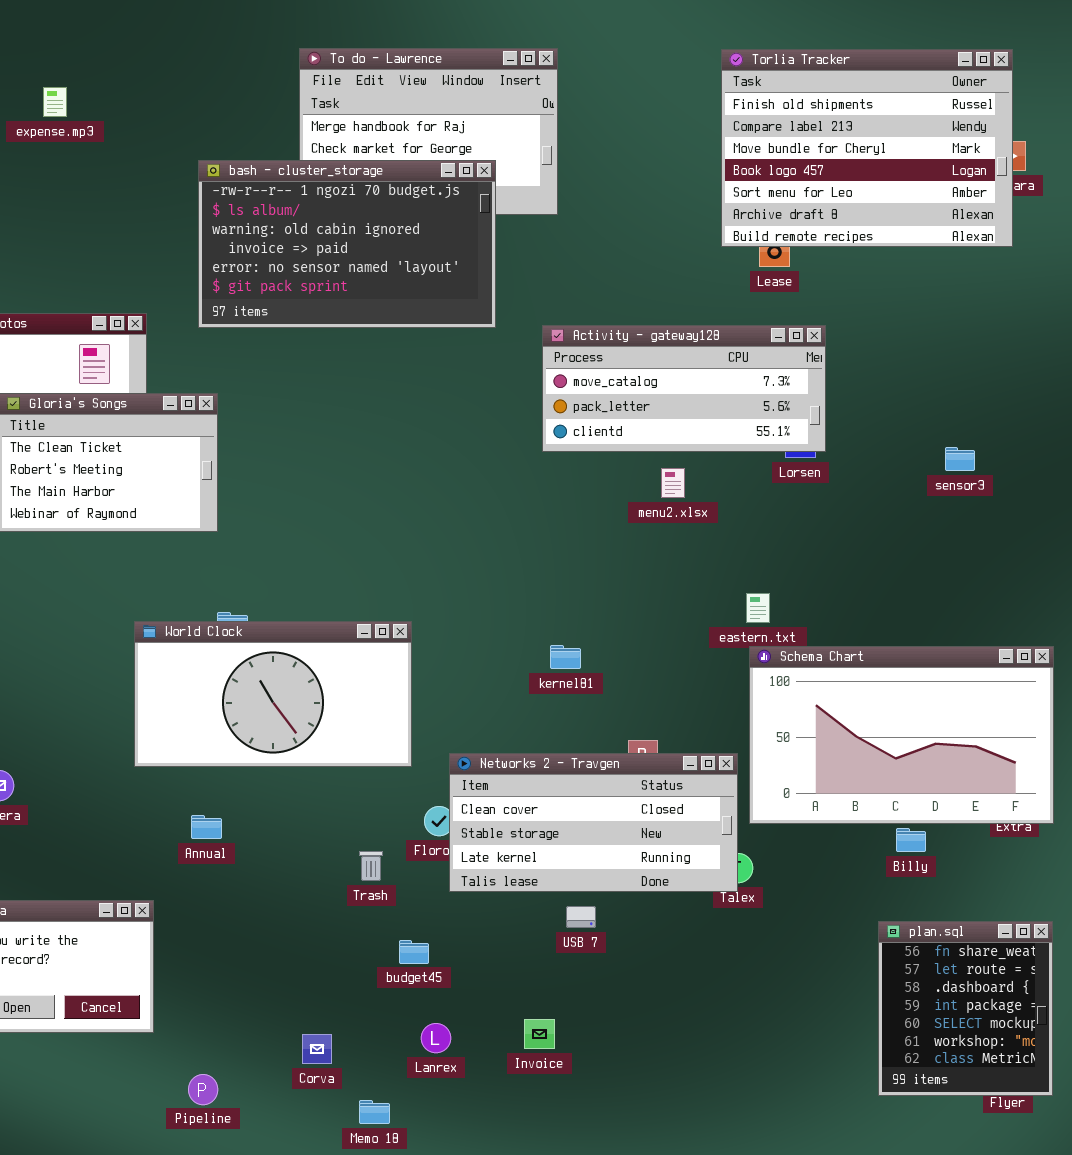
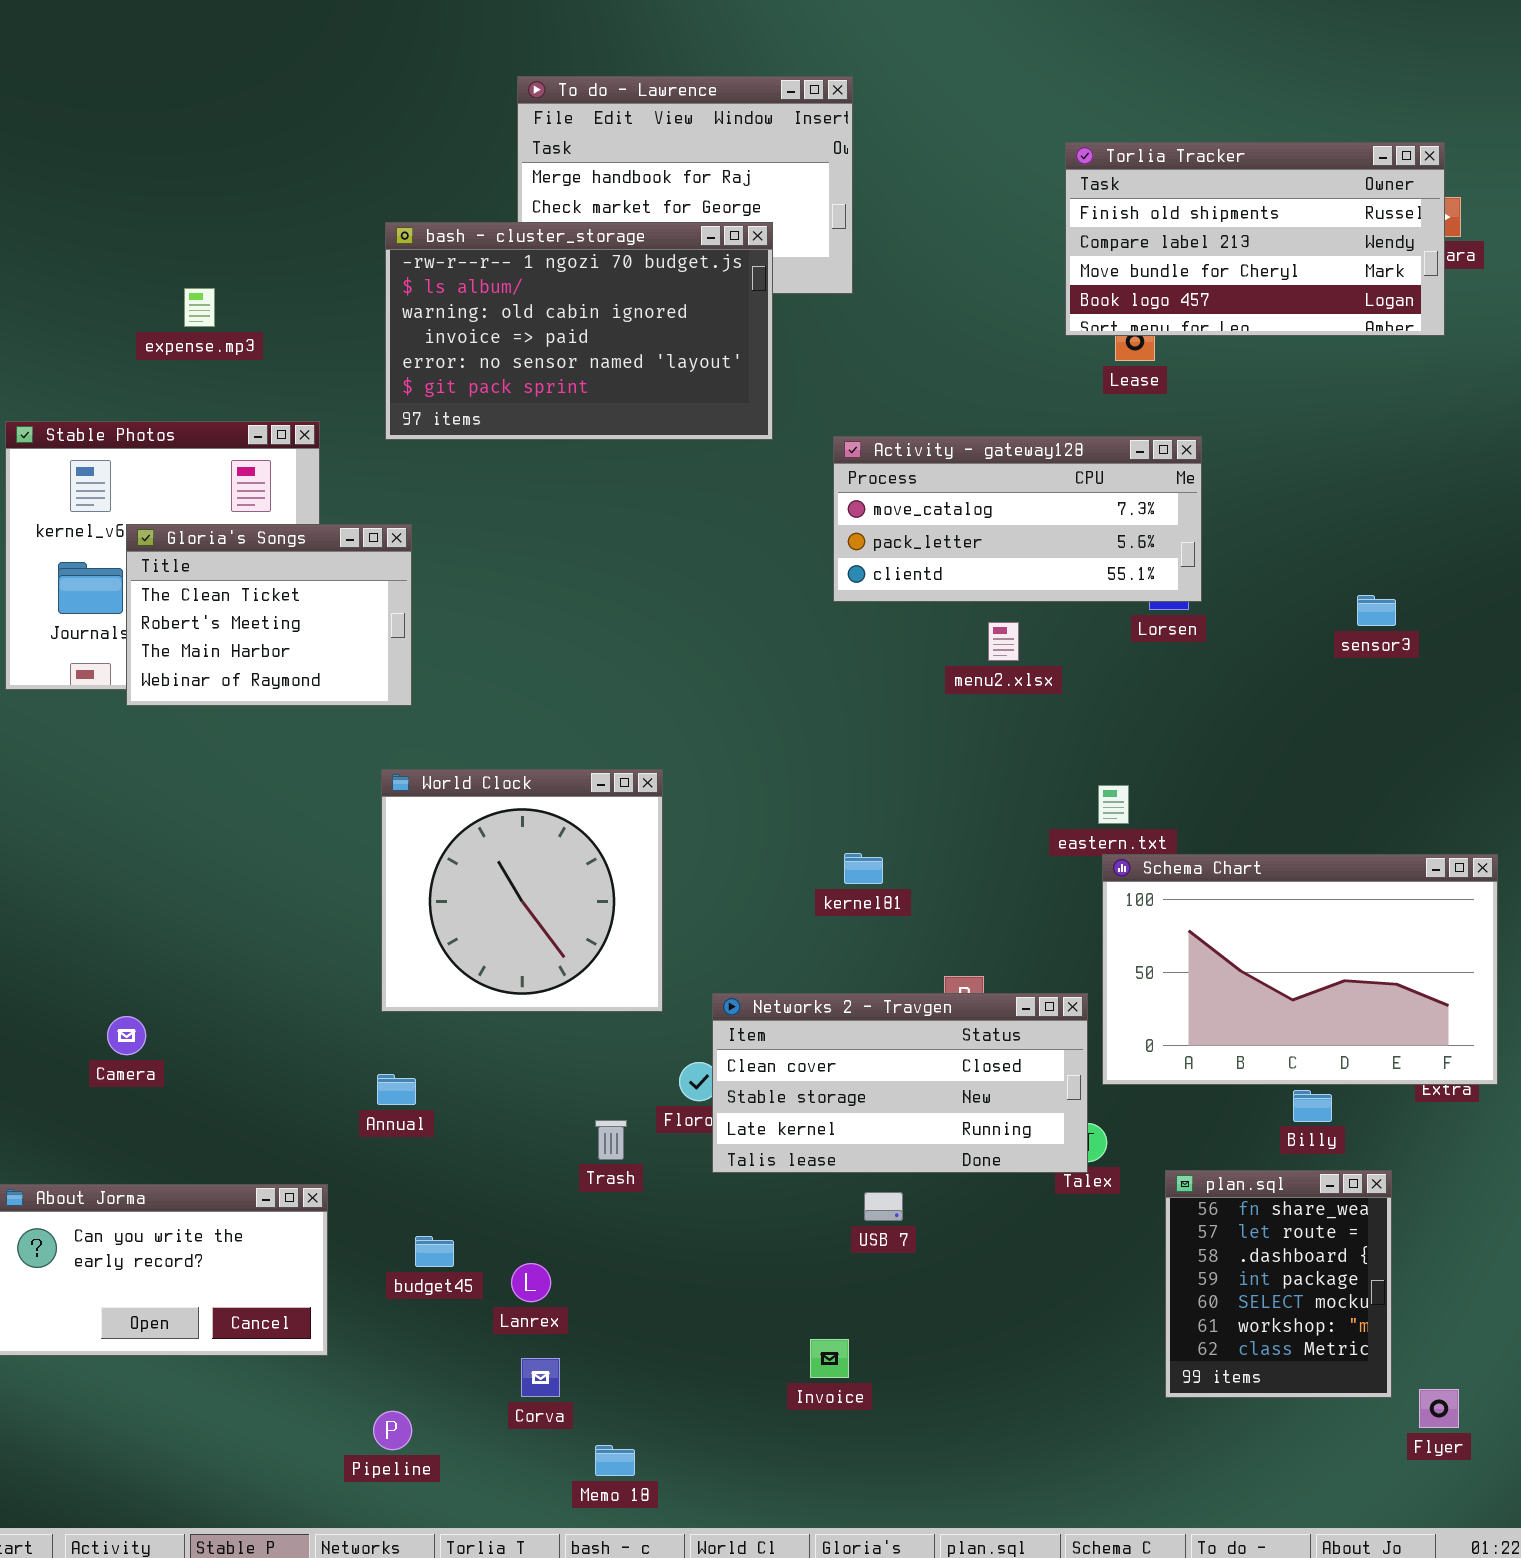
Torlia Tracker: [721,49,1013,247] -> [1065,142,1445,336], resized
expense.mp3: [43,87,67,117] -> [184,288,215,327], moved
World Clock: [134,621,412,767] -> [381,769,663,1012], resized
plan.sql: [878,921,1053,1096] -> [1165,1170,1392,1398], moved
budget45: [399,940,429,964] -> [415,1236,454,1267], moved
Lanrex: [421,1023,451,1053] -> [511,1263,551,1302], moved

